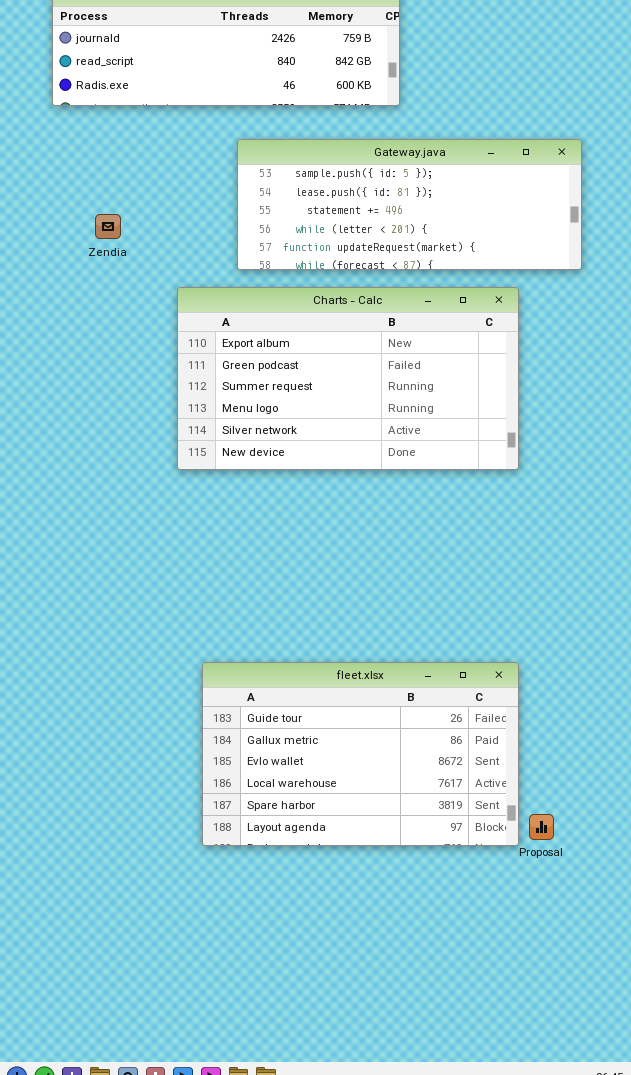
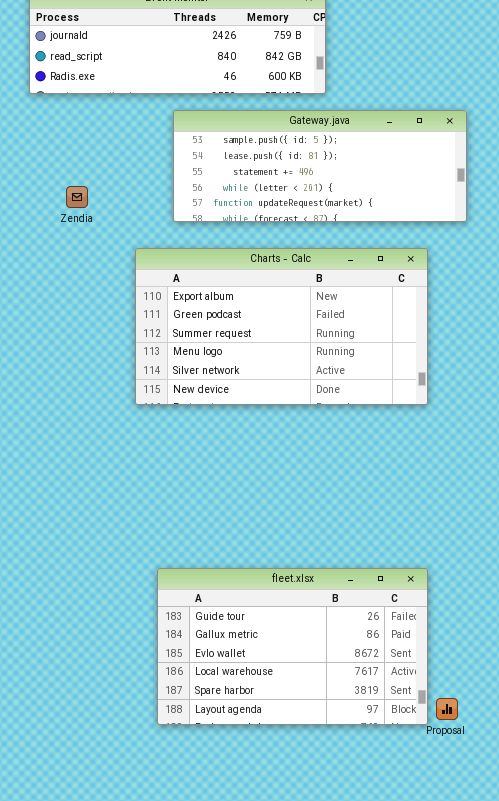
Gateway.java: [237,139,582,270] -> [173,110,467,222], moved

